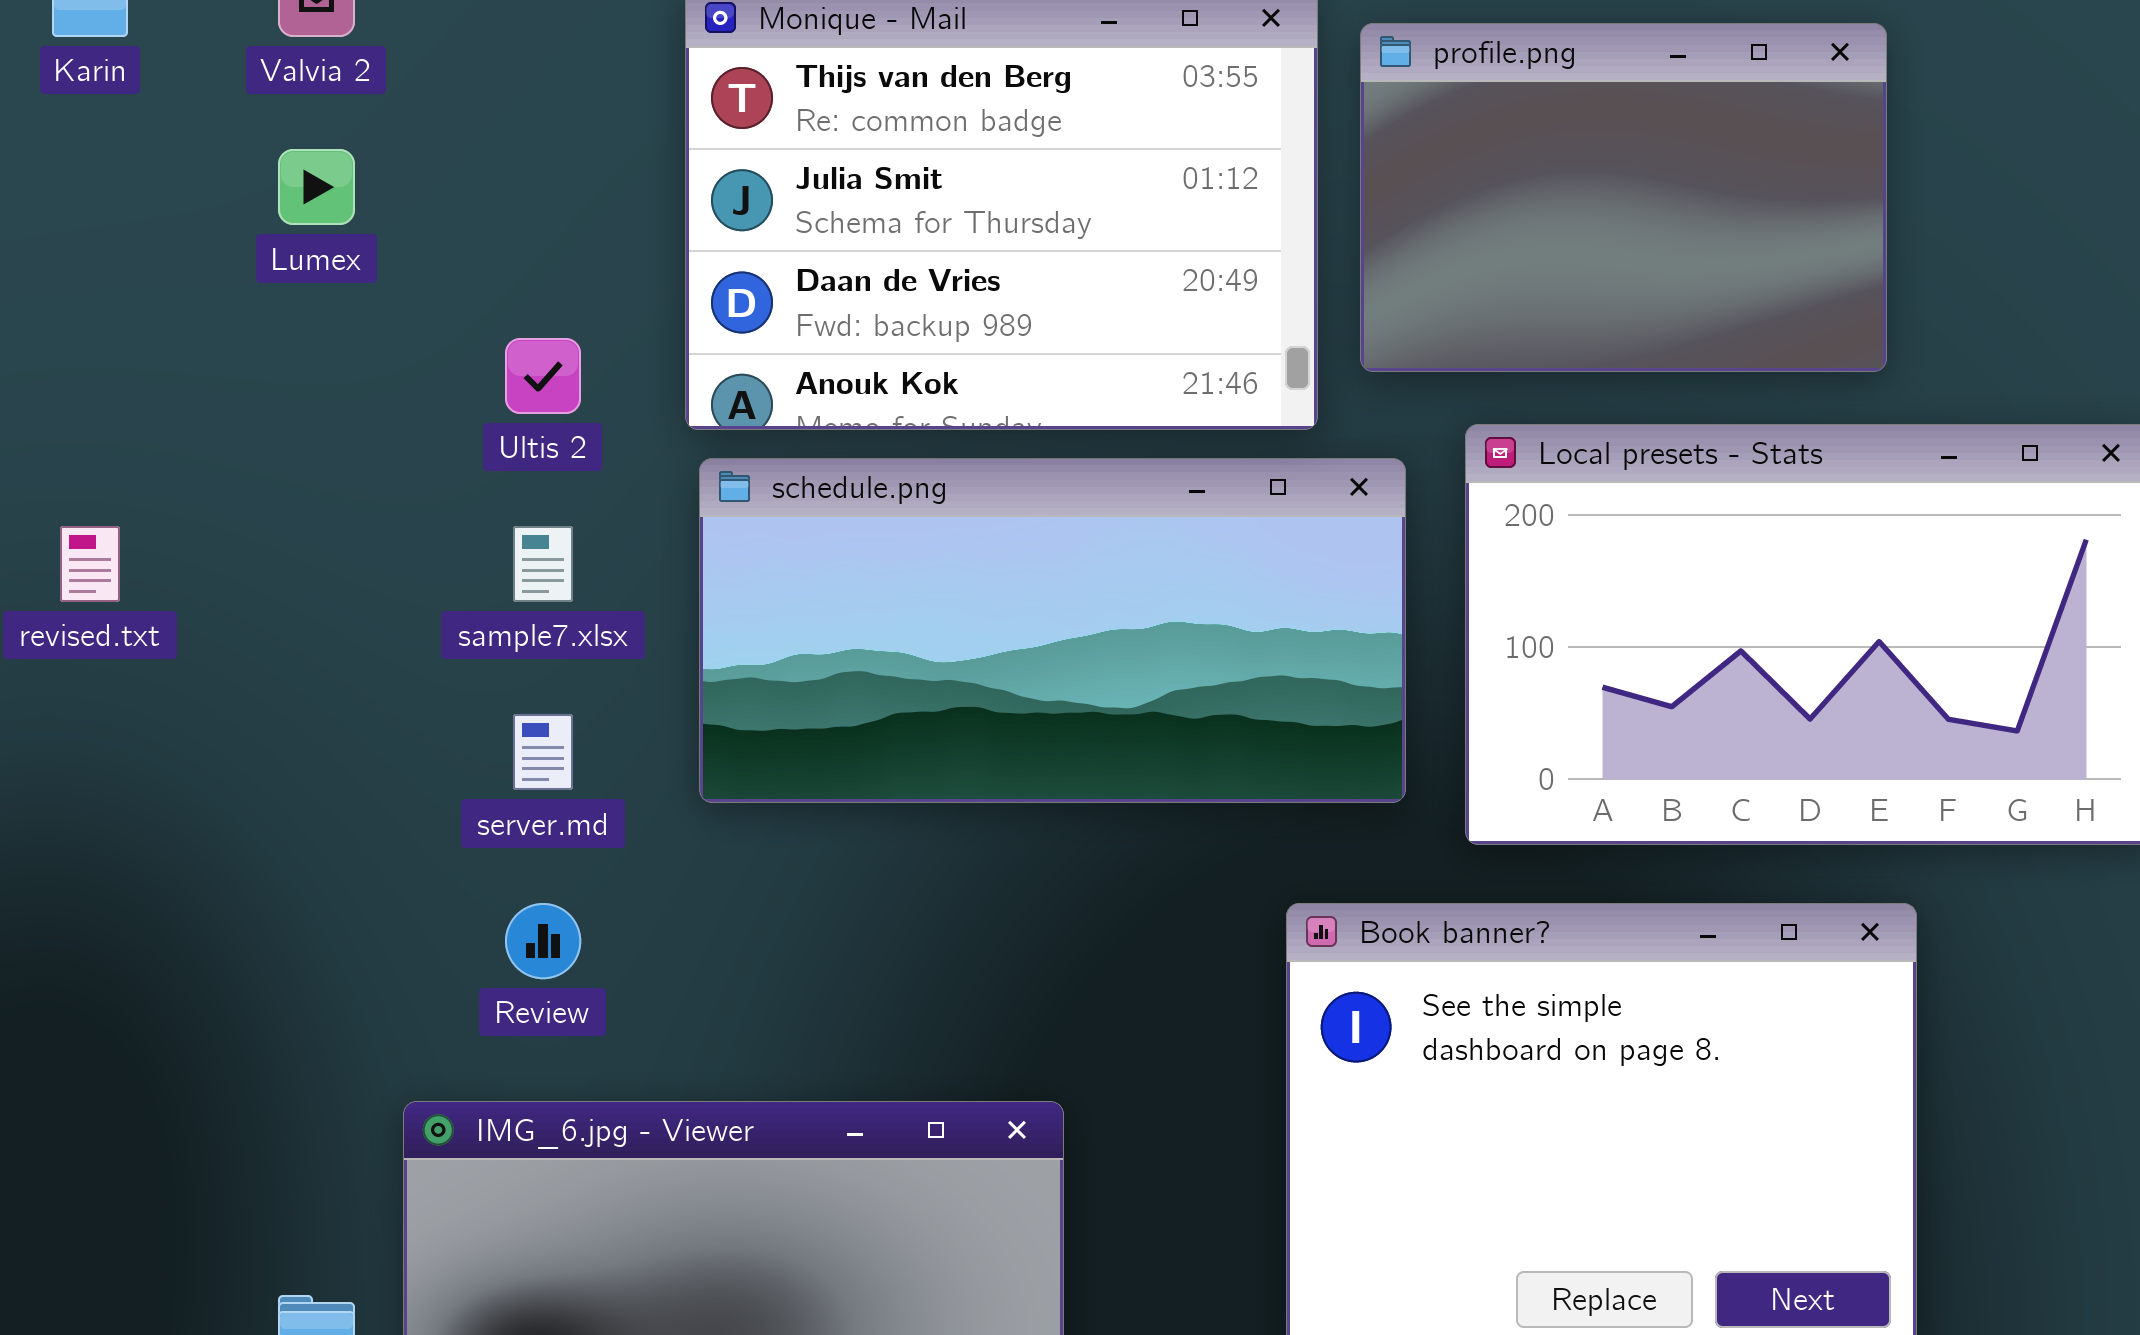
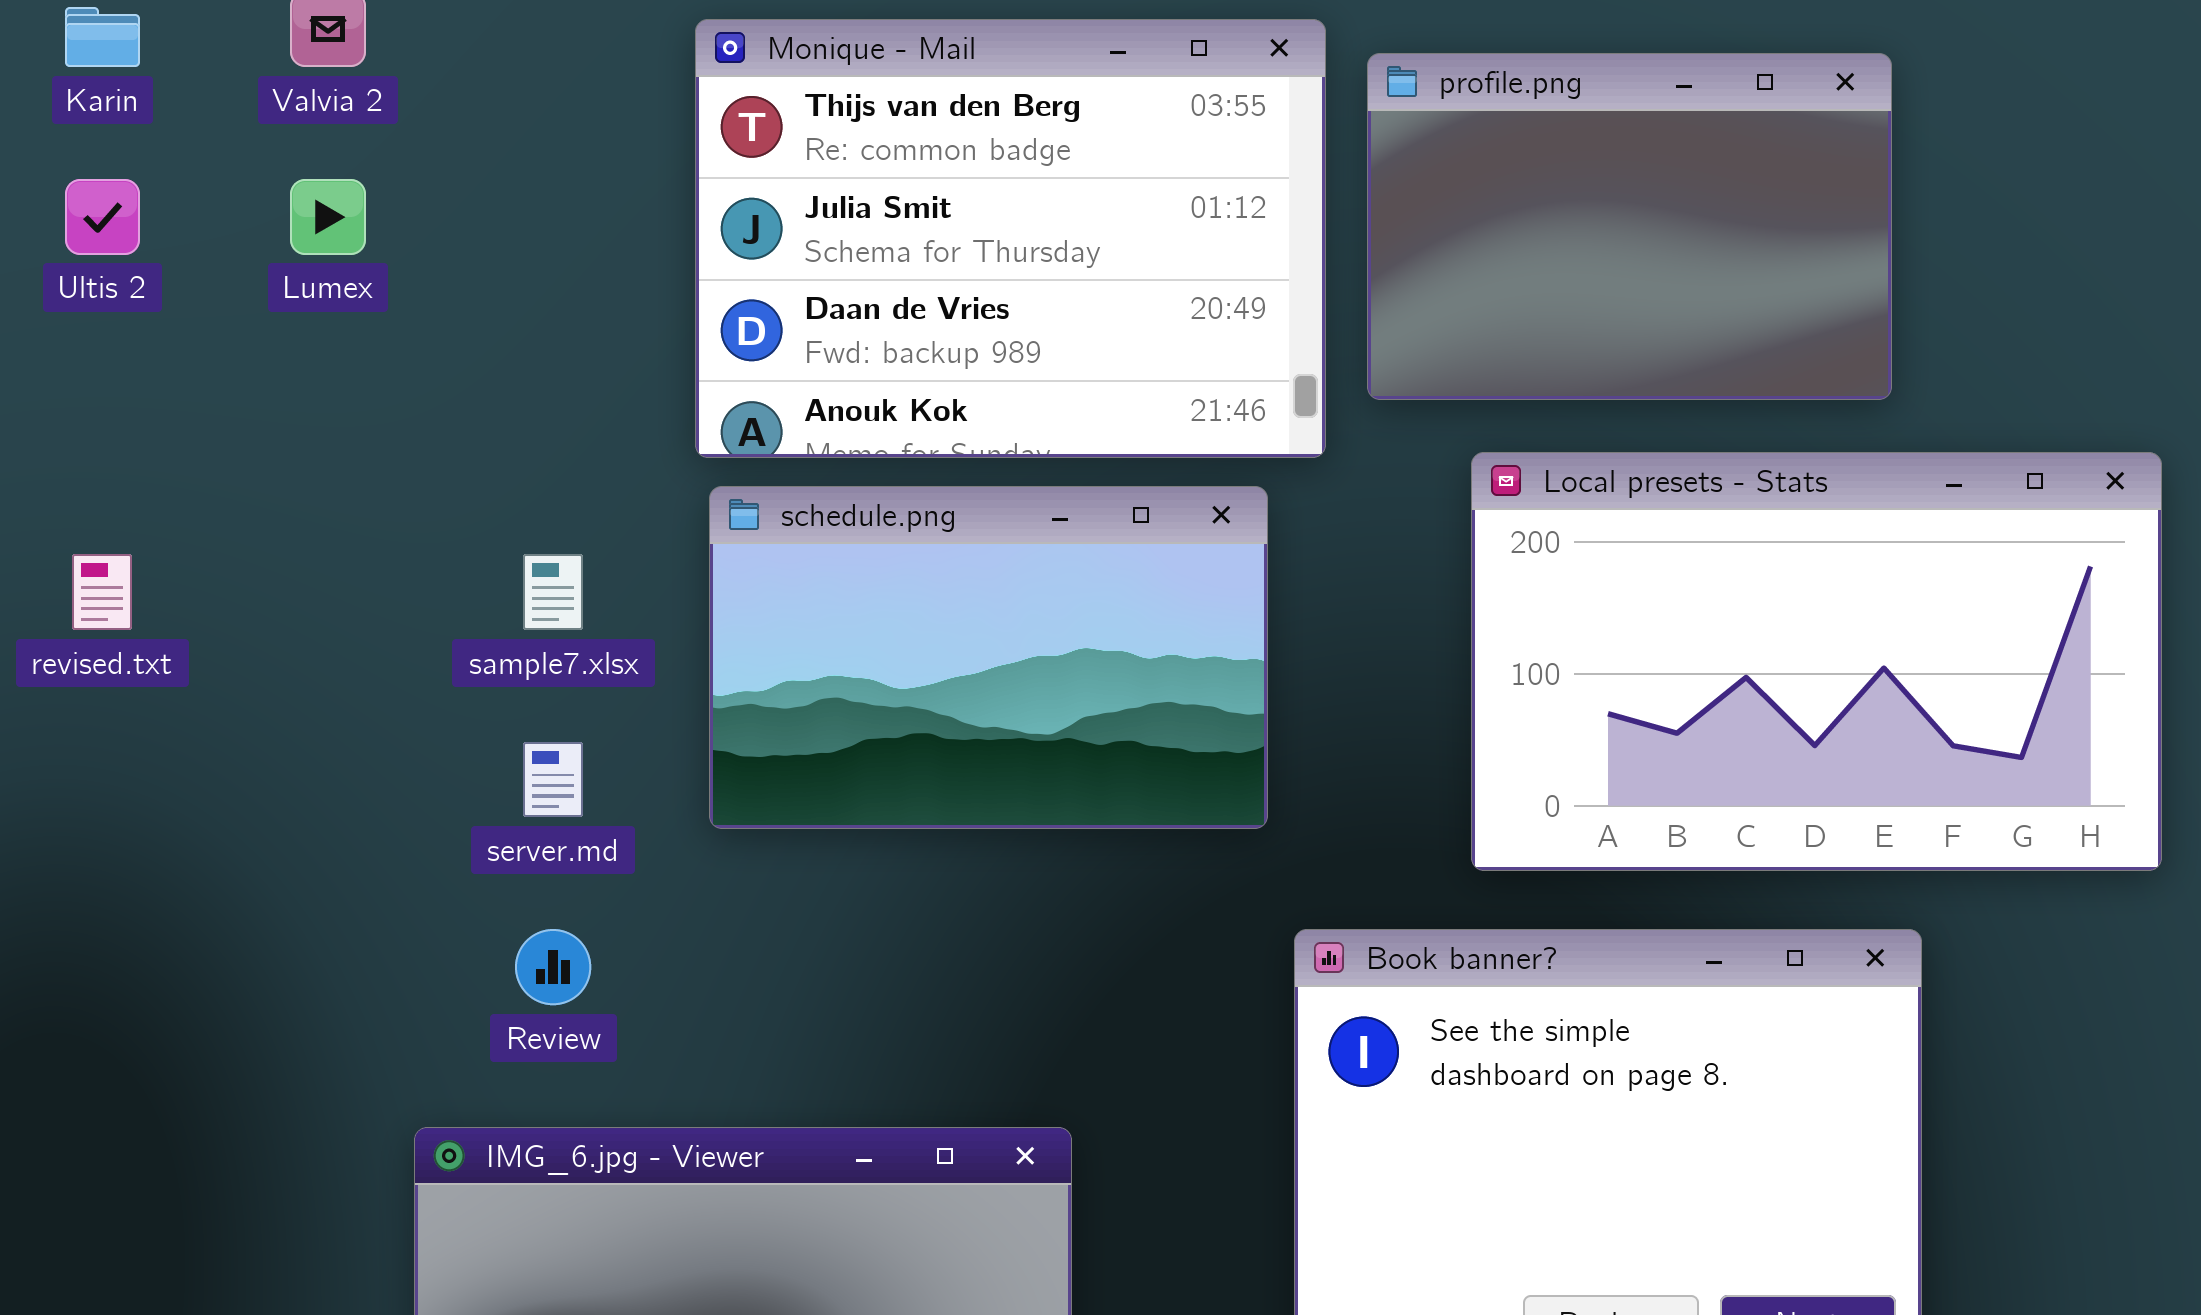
Ultis 2: [505,338,581,414] -> [65,179,140,255], moved
schedule.png: [699,458,1406,803] -> [709,486,1268,829], resized

